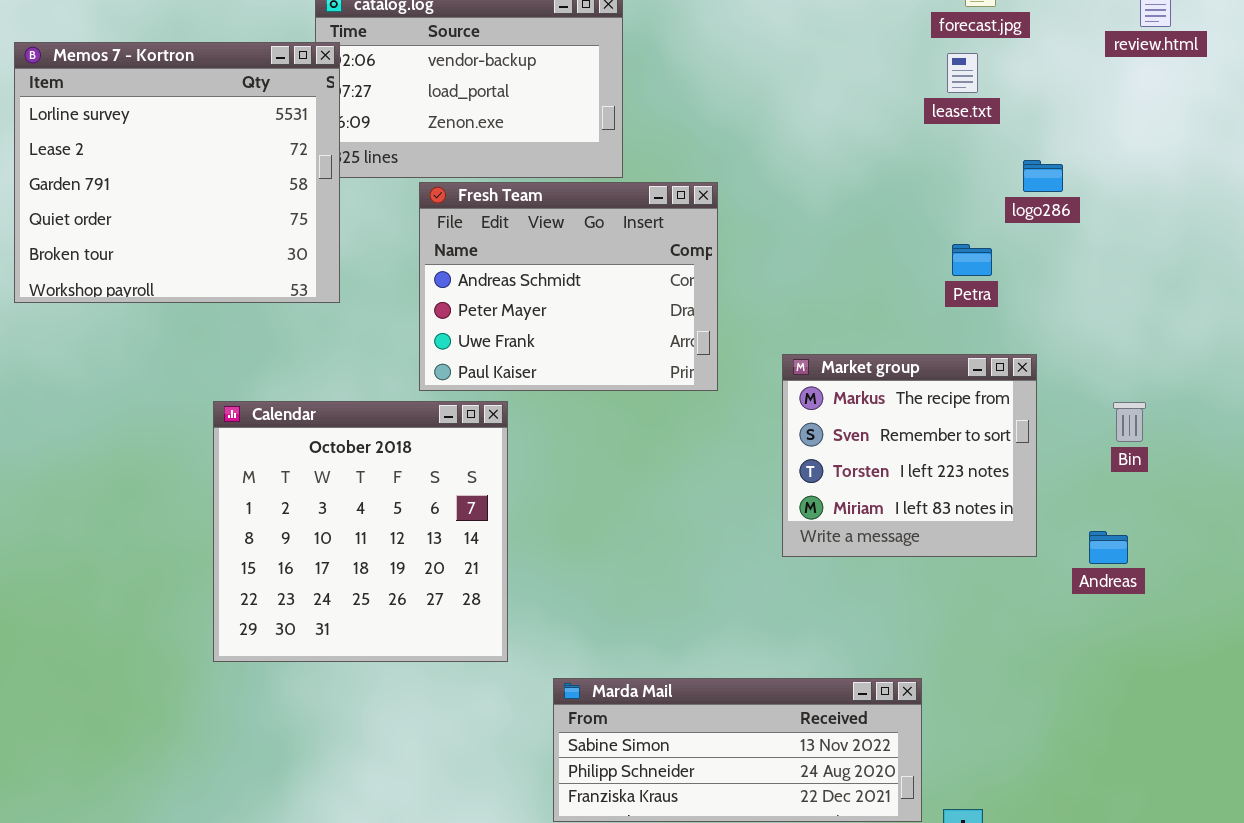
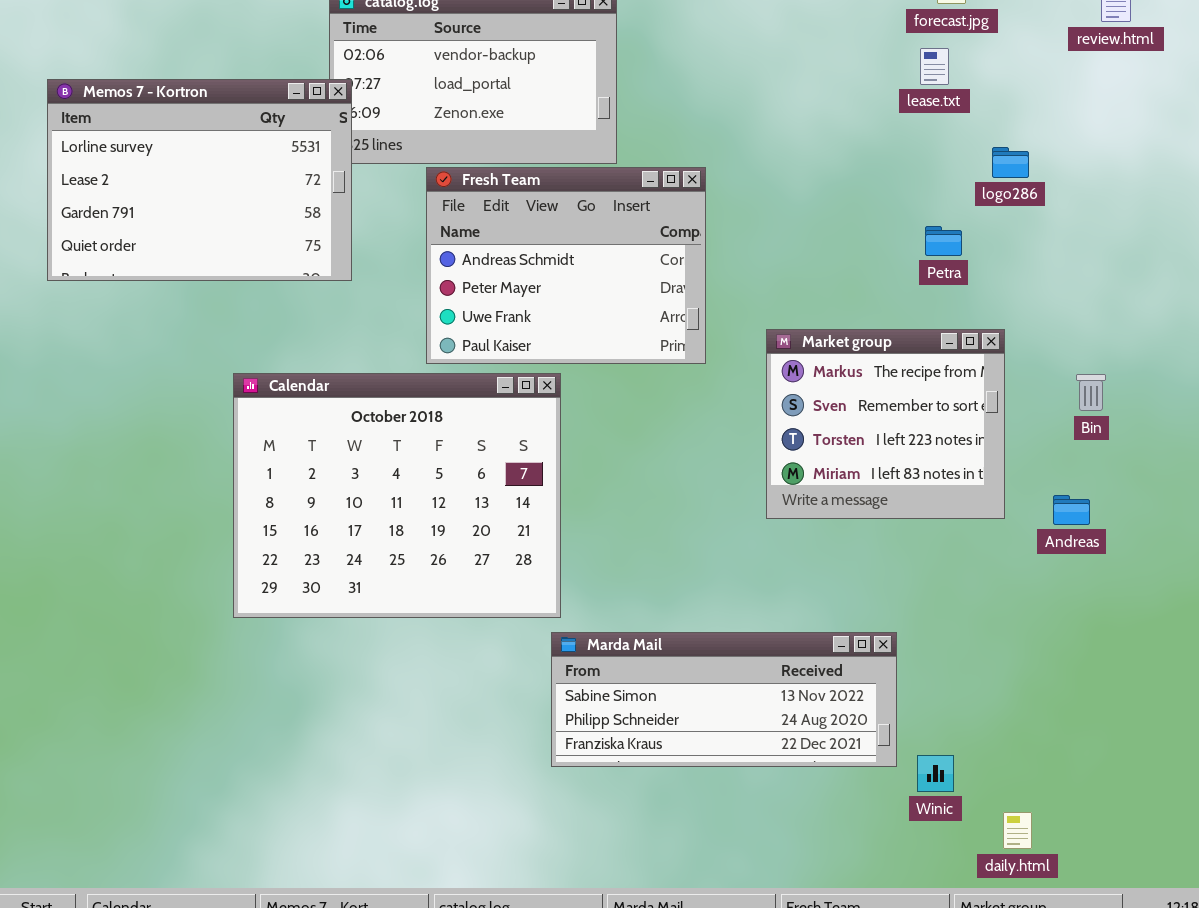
Memos 7 - Kortron: [14,42,340,303] -> [47,79,352,281], resized
Calendar: [213,401,508,662] -> [233,373,561,618], resized

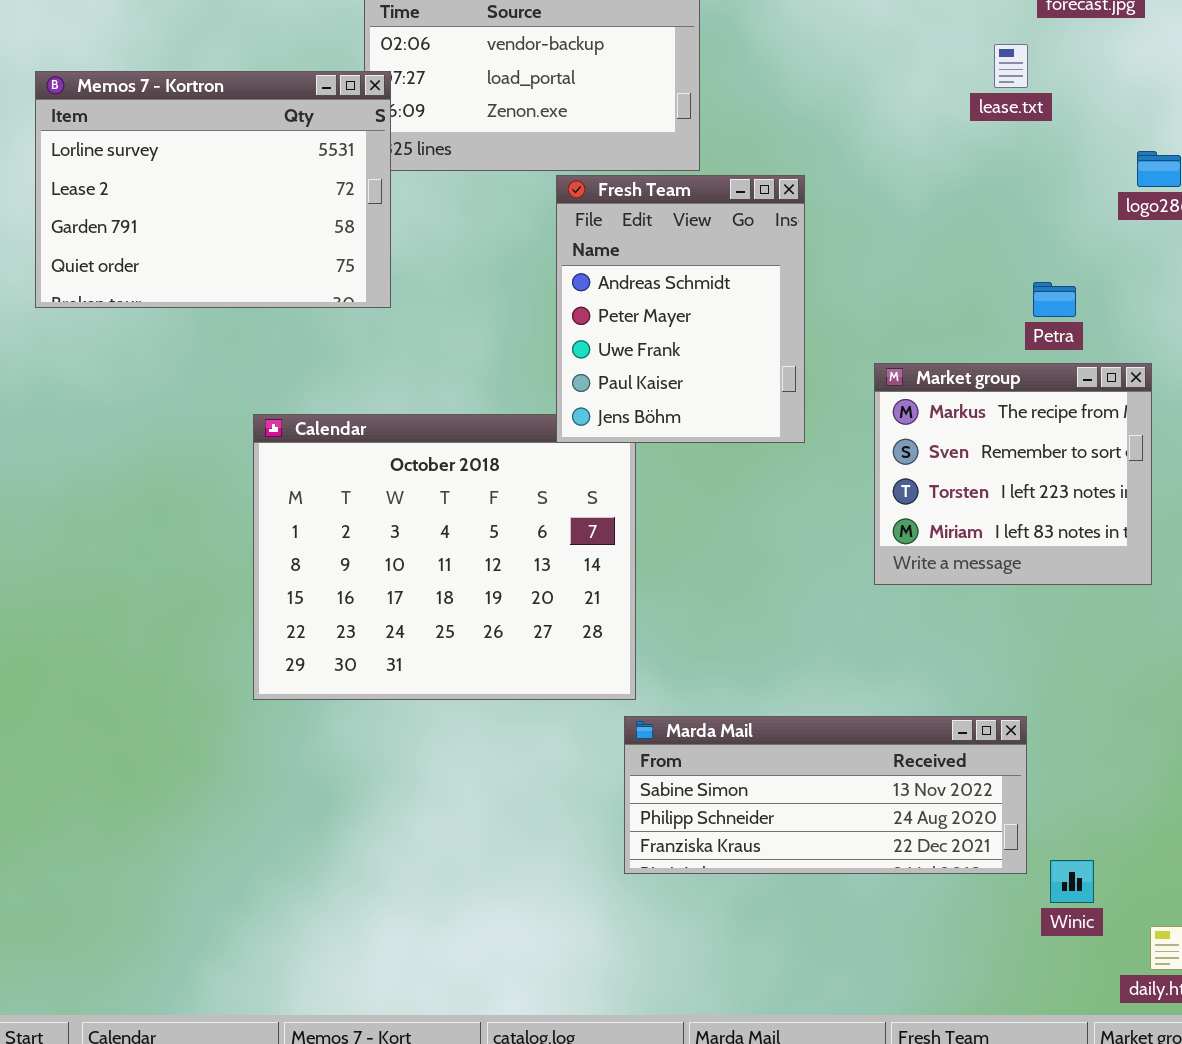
lease.txt: [920,48,949,85] -> [994,44,1028,88], moved
Fresh Team: [426,167,706,364] -> [556,175,805,443], resized
Petra: [925,226,962,256] -> [1033,282,1076,317], moved

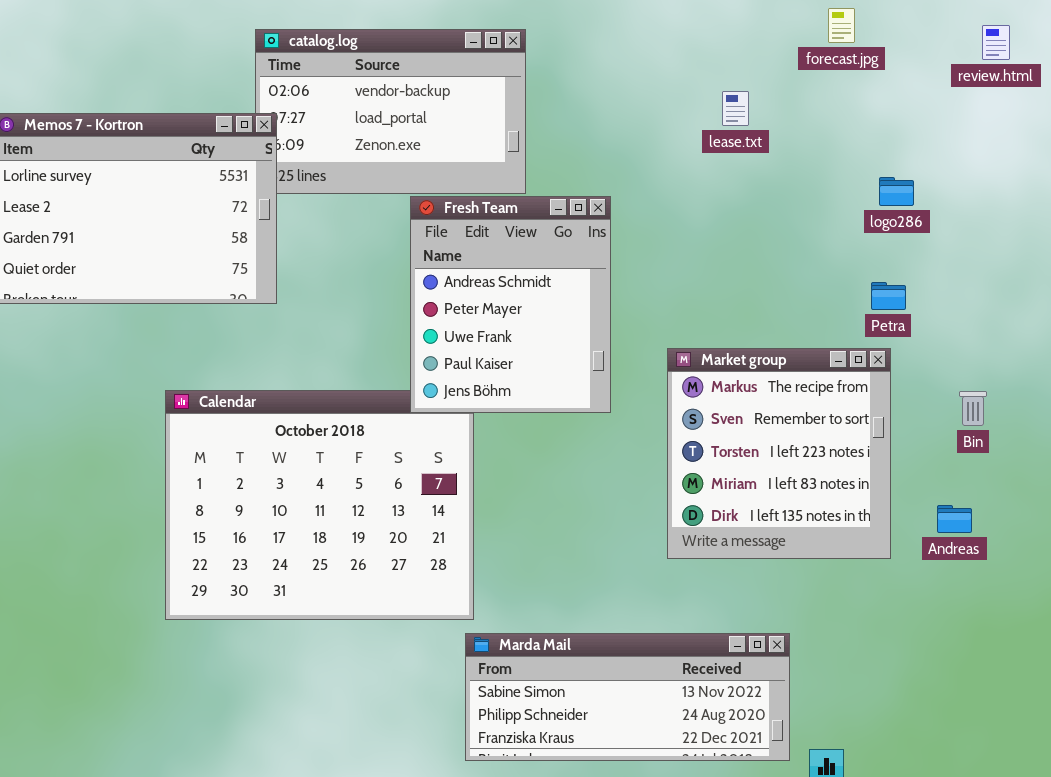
lease.txt: [994,44,1028,88] -> [722,91,749,126], moved
Petra: [1033,282,1076,317] -> [871,282,906,310], moved
Market group: [874,363,1152,585] -> [667,348,891,559], resized

